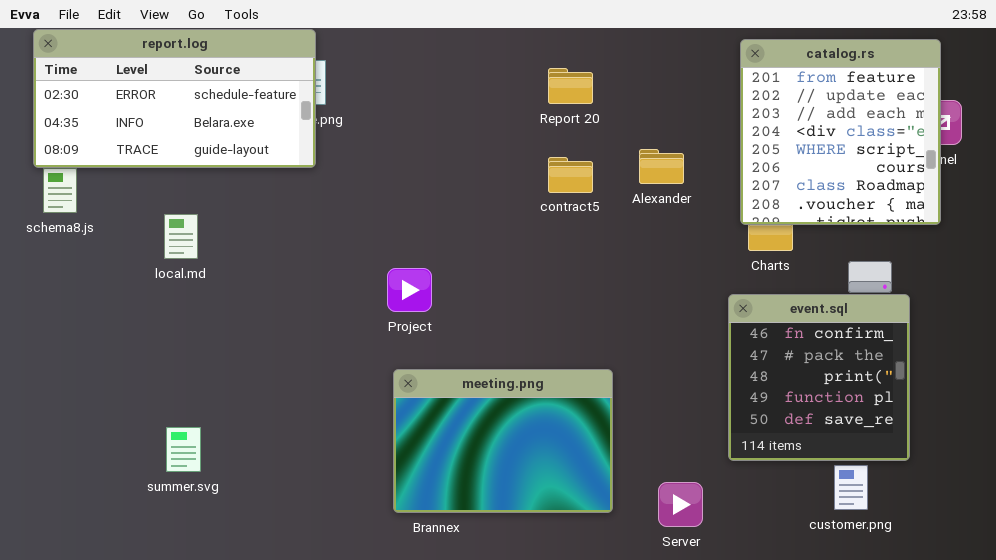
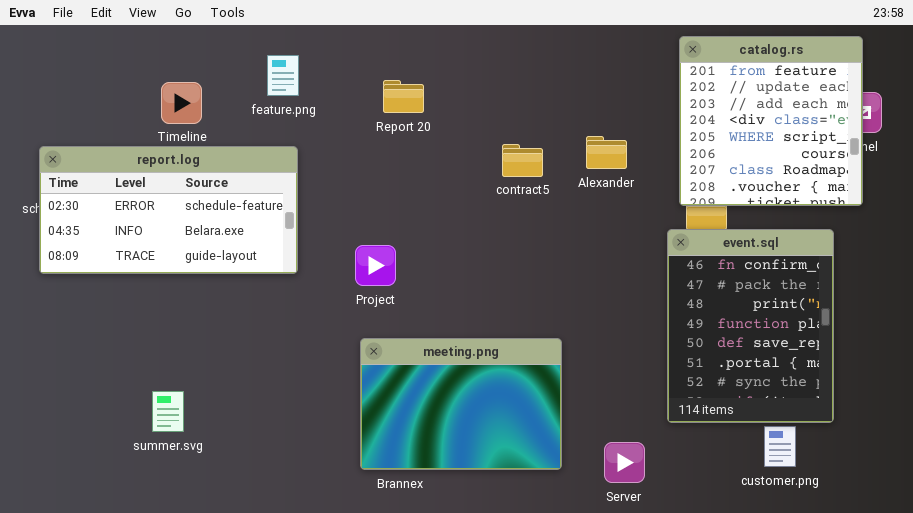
report.log: [33,29,316,168] -> [39,146,298,274], moved
Report 20: [548,68,593,104] -> [383,80,424,113], moved
event.sql: [728,294,910,461] -> [667,229,834,423], resized

